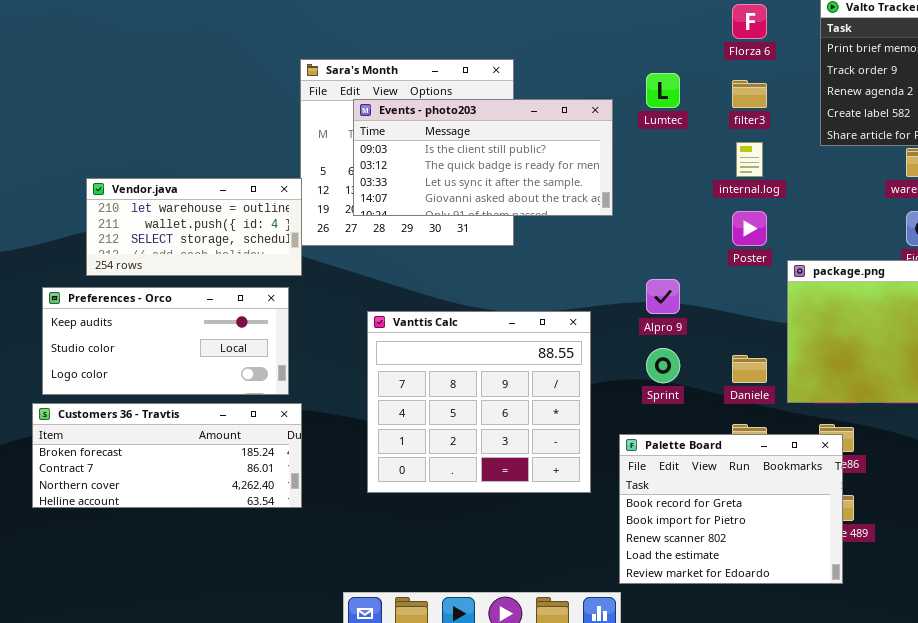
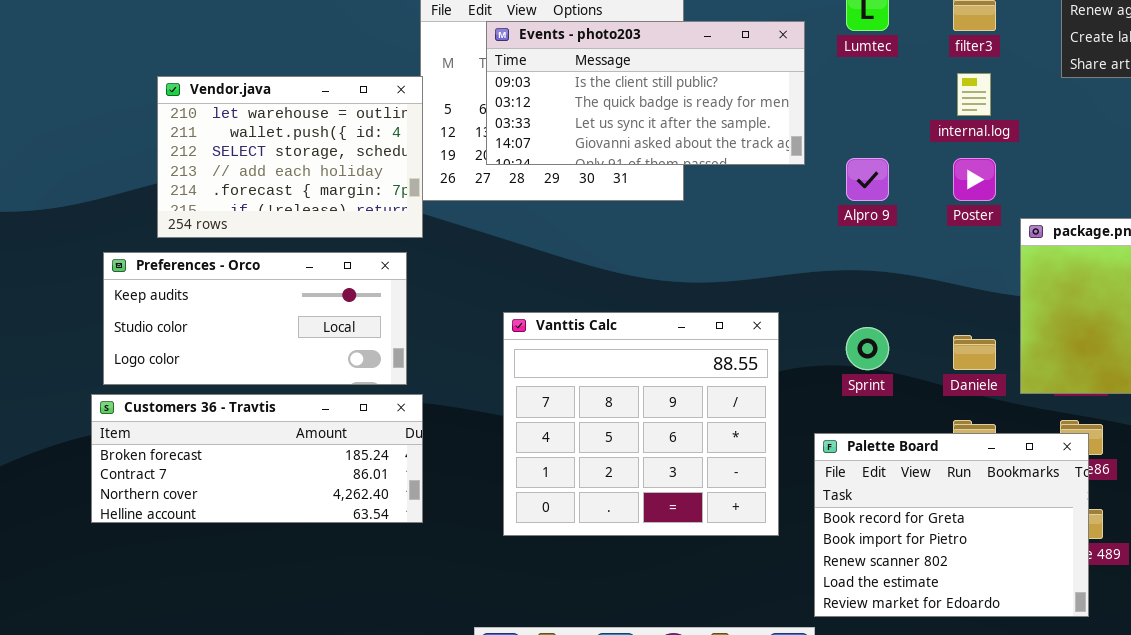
Vendor.java: [86,178,302,276] -> [157,76,423,238], resized
Alpro 9: [646,279,680,314] -> [846,158,889,201], moved
Vanttis Calc: [367,311,591,493] -> [503,312,779,536], moved

